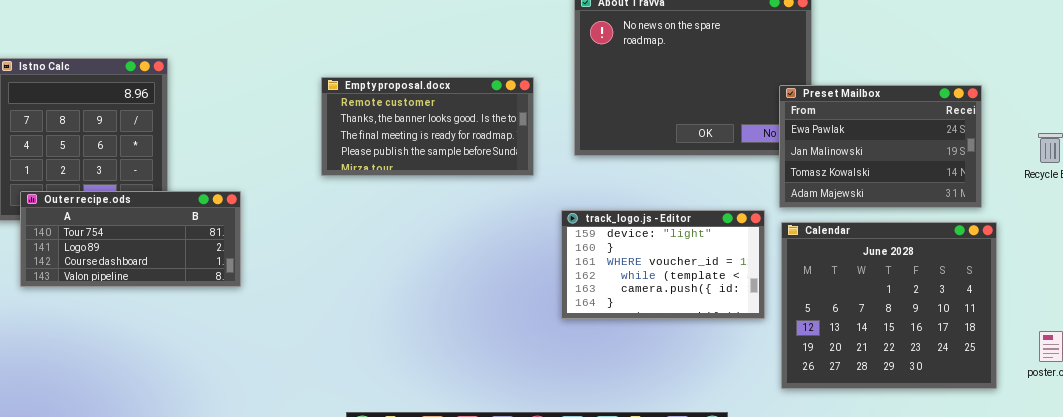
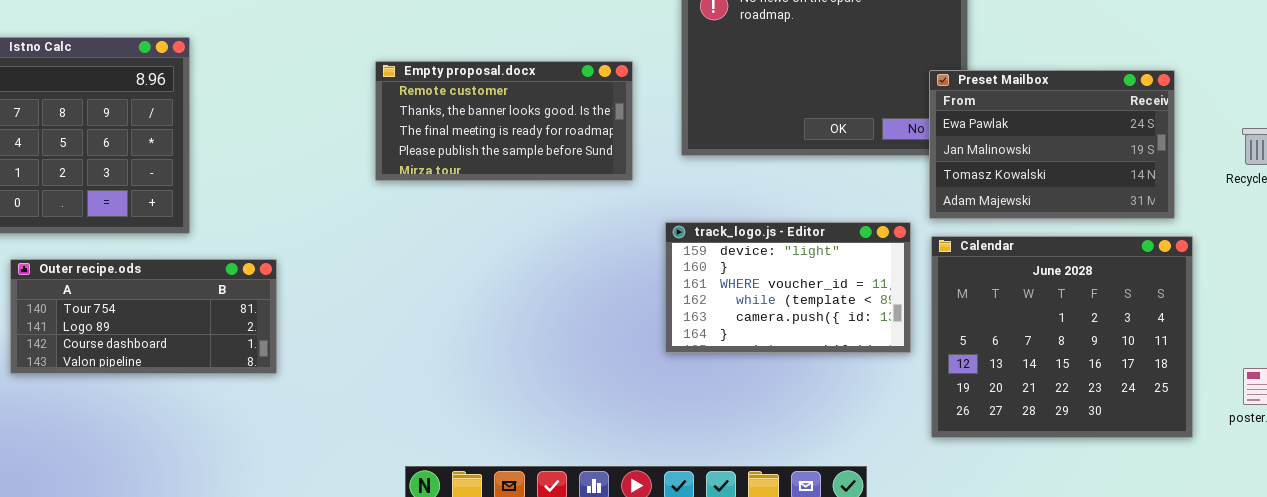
Outer recipe.ods: [20,191,241,287] -> [10,259,277,374], moved

